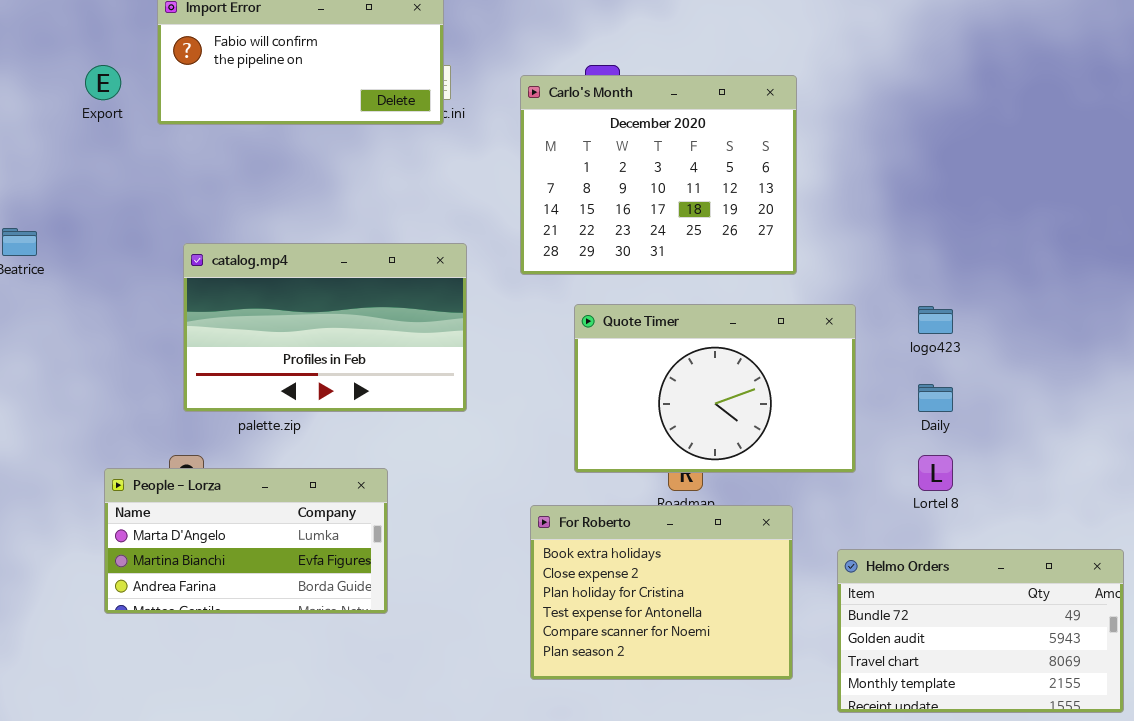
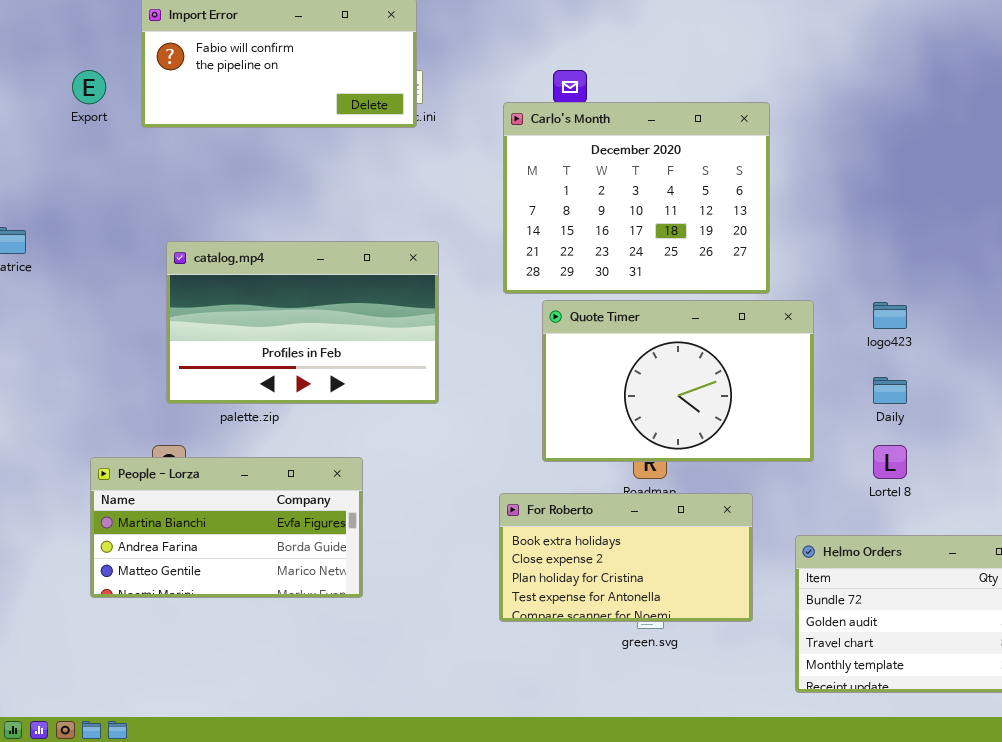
Carlo's Month: [520,75,797,275] -> [503,102,770,294], moved
People - Lorza: [104,468,388,614] -> [90,457,363,598], scrolled down 1 row
For Roberto: [530,505,793,680] -> [499,493,753,622], resized

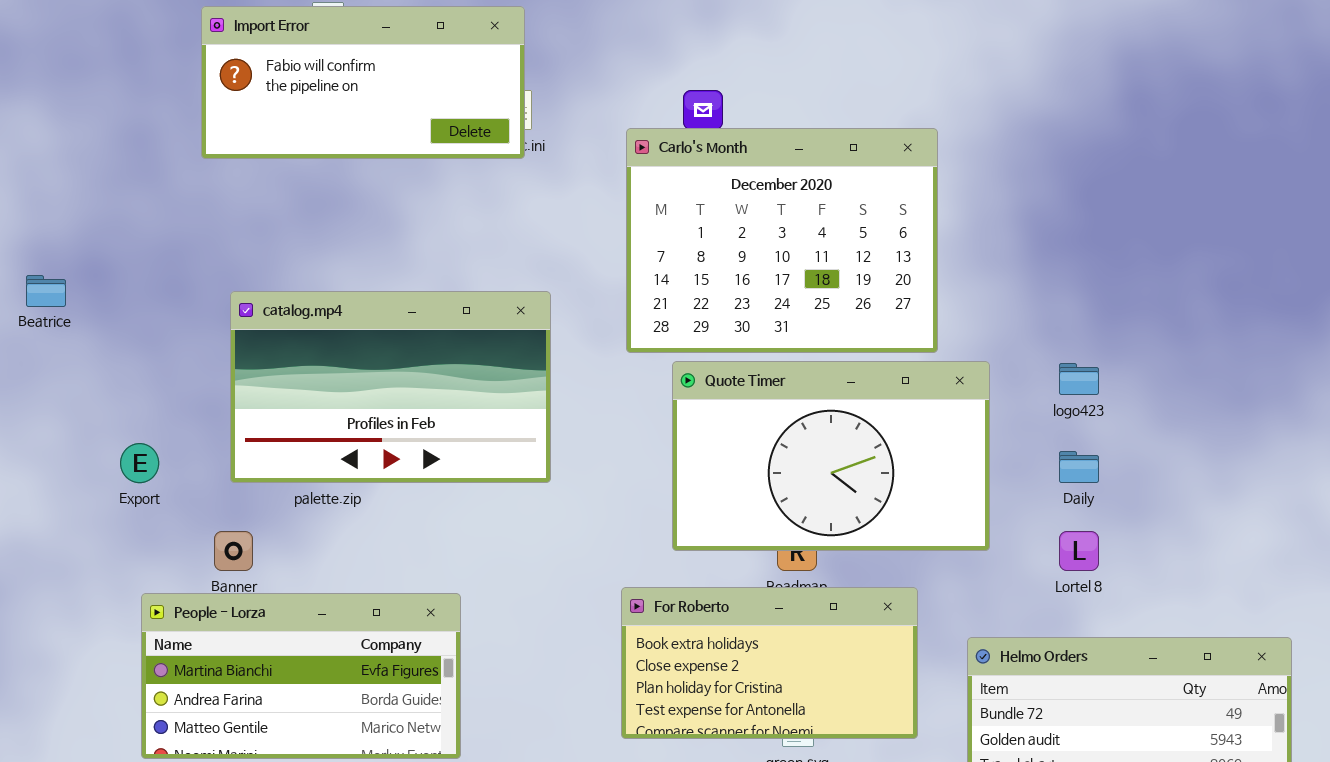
Export: [72,70,106,104] -> [120,443,159,483], moved
People - Lorza: [90,457,363,598] -> [141,593,461,759], moved

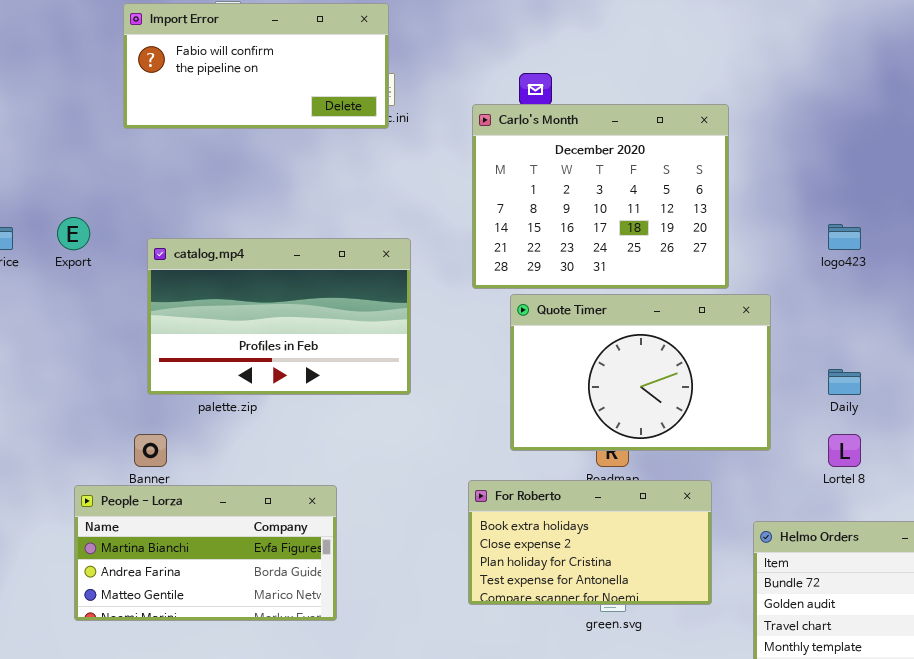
logo423: [1059,363,1099,395] -> [828,224,861,250], moved
Export: [120,443,159,483] -> [57,217,90,250], moved

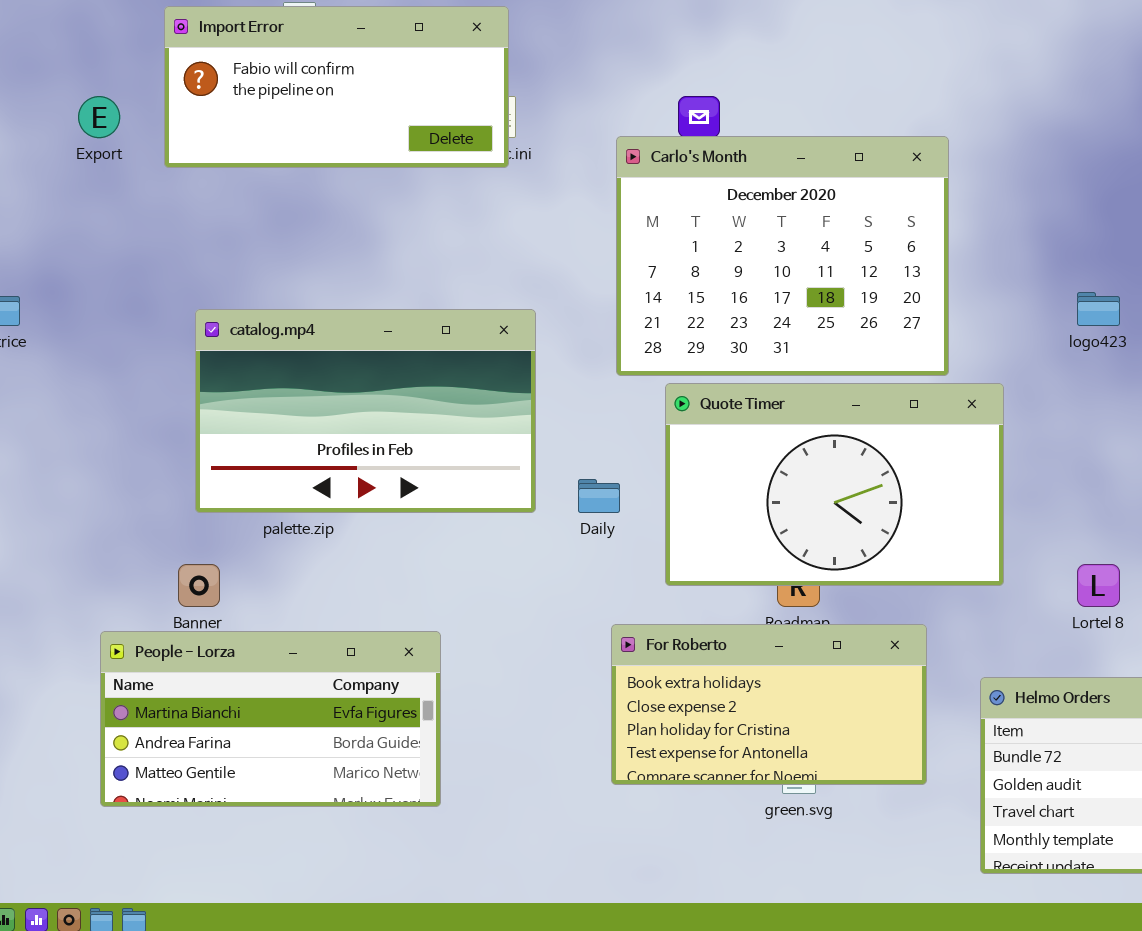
Export: [57,217,90,250] -> [78,96,120,138], moved
Daily: [828,369,861,395] -> [578,479,620,513], moved

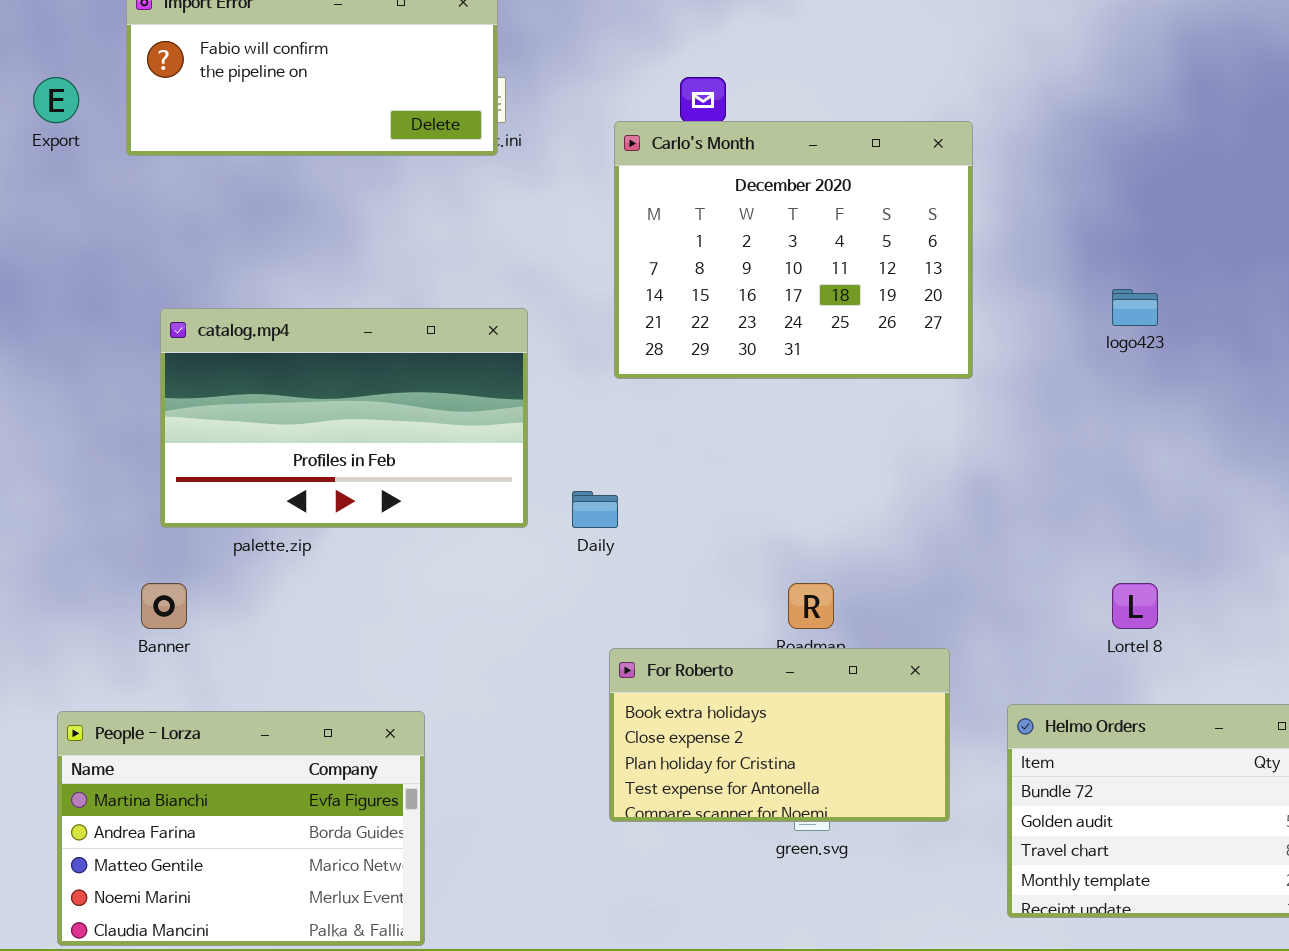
Quote Timer: [665,383,1004,586] -> none, closed
People - Lorza: [100,631,441,807] -> [57,711,425,946], moved, resized

